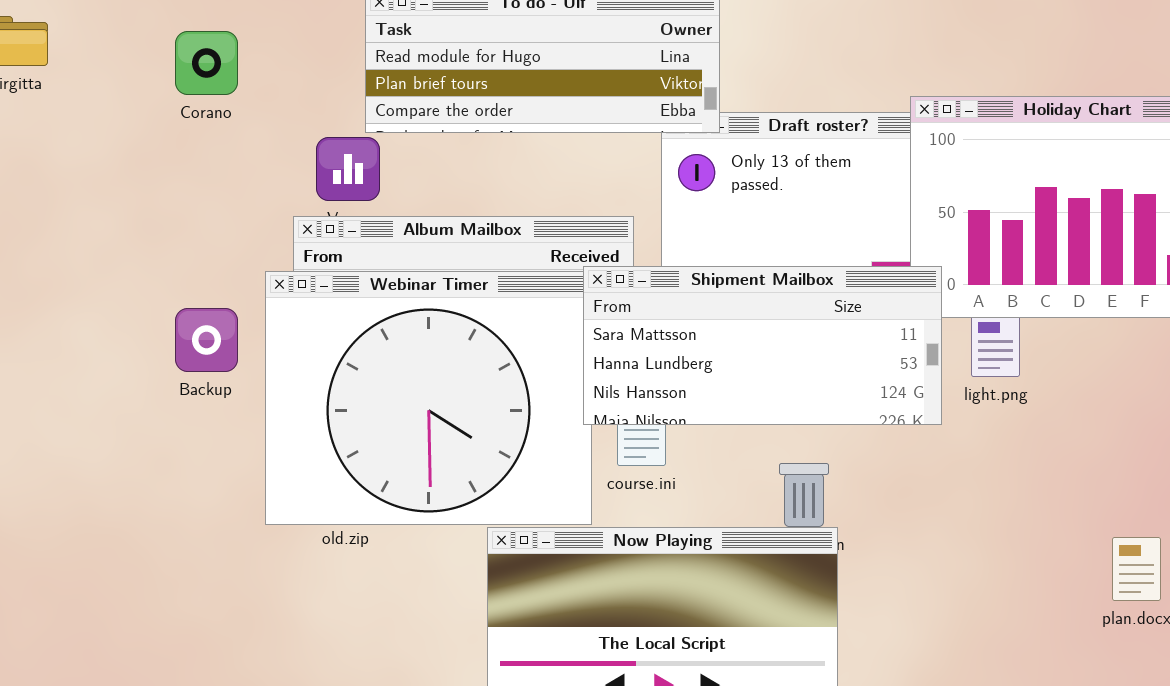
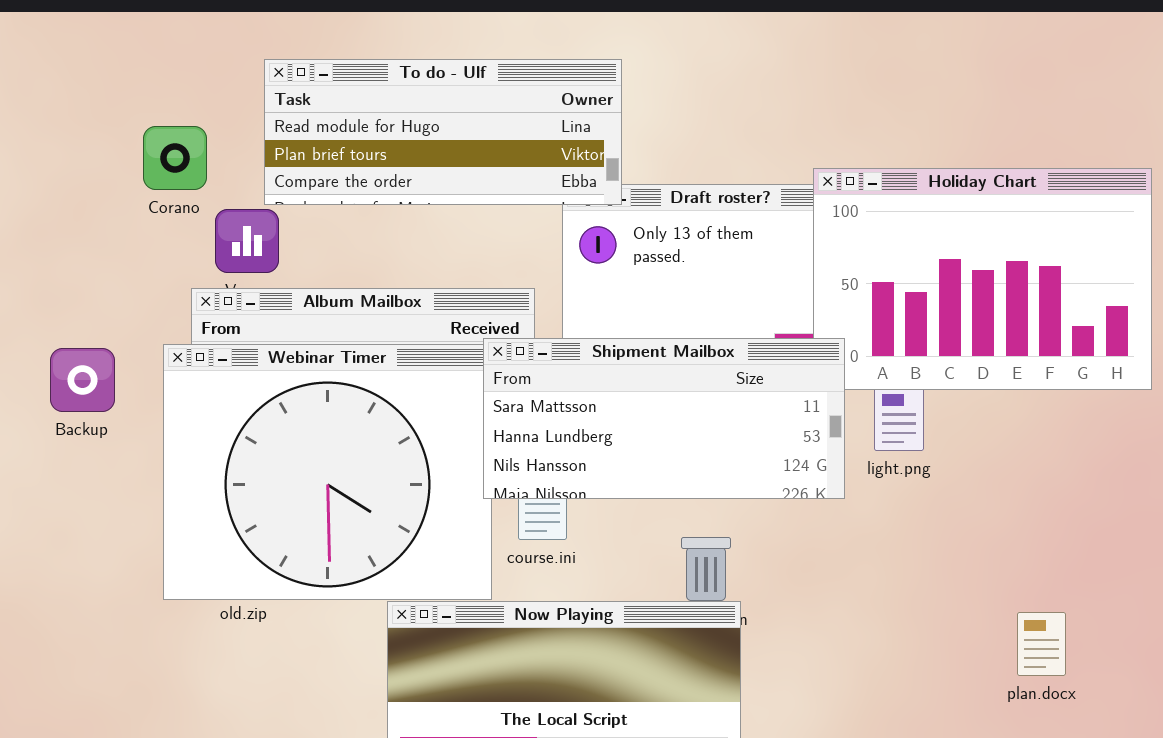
Corano: [175,31,238,95] -> [143,126,207,190], moved
Backup: [175,308,238,372] -> [50,348,115,412], moved

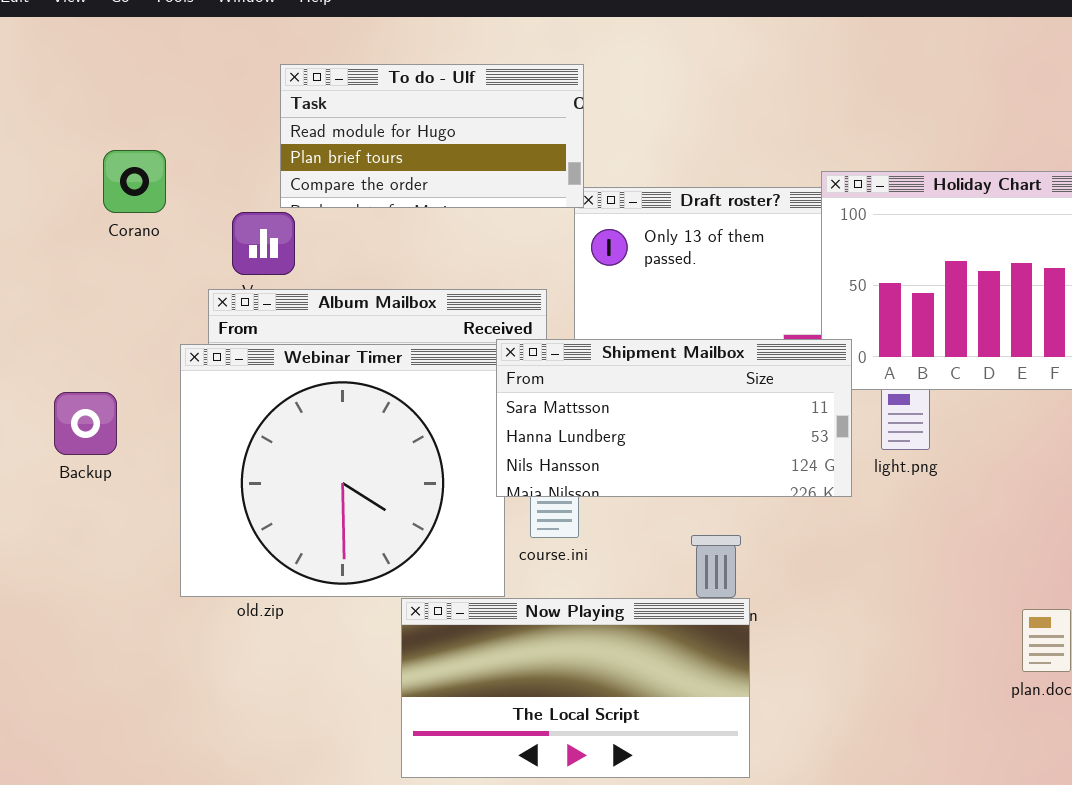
To do - Ulf: [264,59,622,205] -> [280,64,584,208], resized
Corano: [143,126,207,190] -> [103,150,166,213], moved
Backup: [50,348,115,412] -> [54,392,117,455], moved

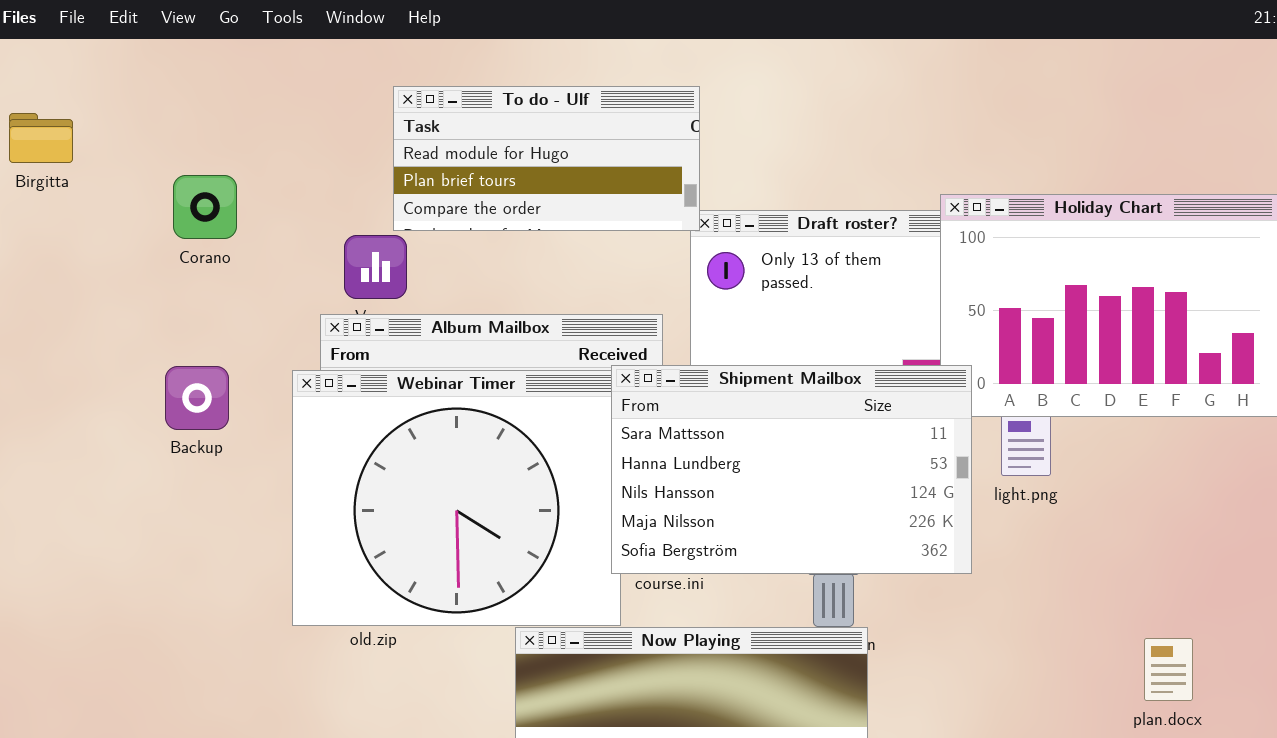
Corano: [103,150,166,213] -> [173,175,237,239], moved
Shipment Mailbox: [496,339,852,497] -> [611,365,972,574], resized
Backup: [54,392,117,455] -> [165,366,229,430], moved

